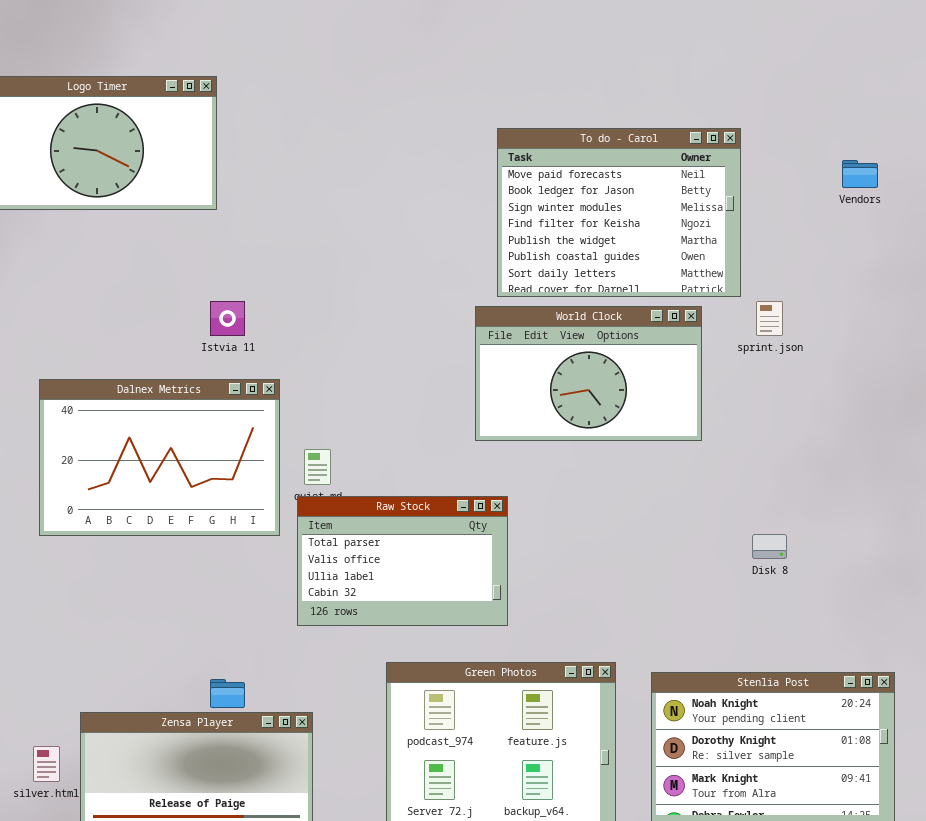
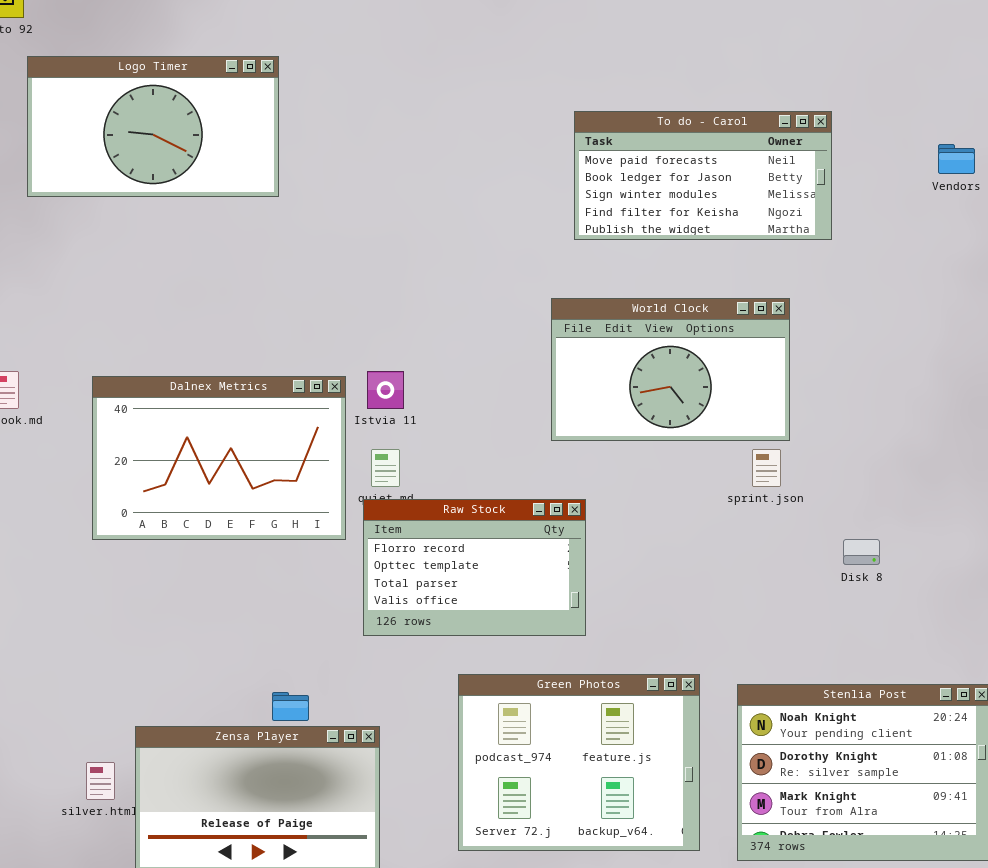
To do - Carol: [497,128,741,297] -> [574,111,832,240], resized
Istvia 11: [210,301,245,336] -> [367,371,404,409], moved
sprint.json: [756,301,783,336] -> [752,449,781,487], moved
Raw Stock: [297,496,508,626] -> [363,499,586,636], scrolled up 2 rows

